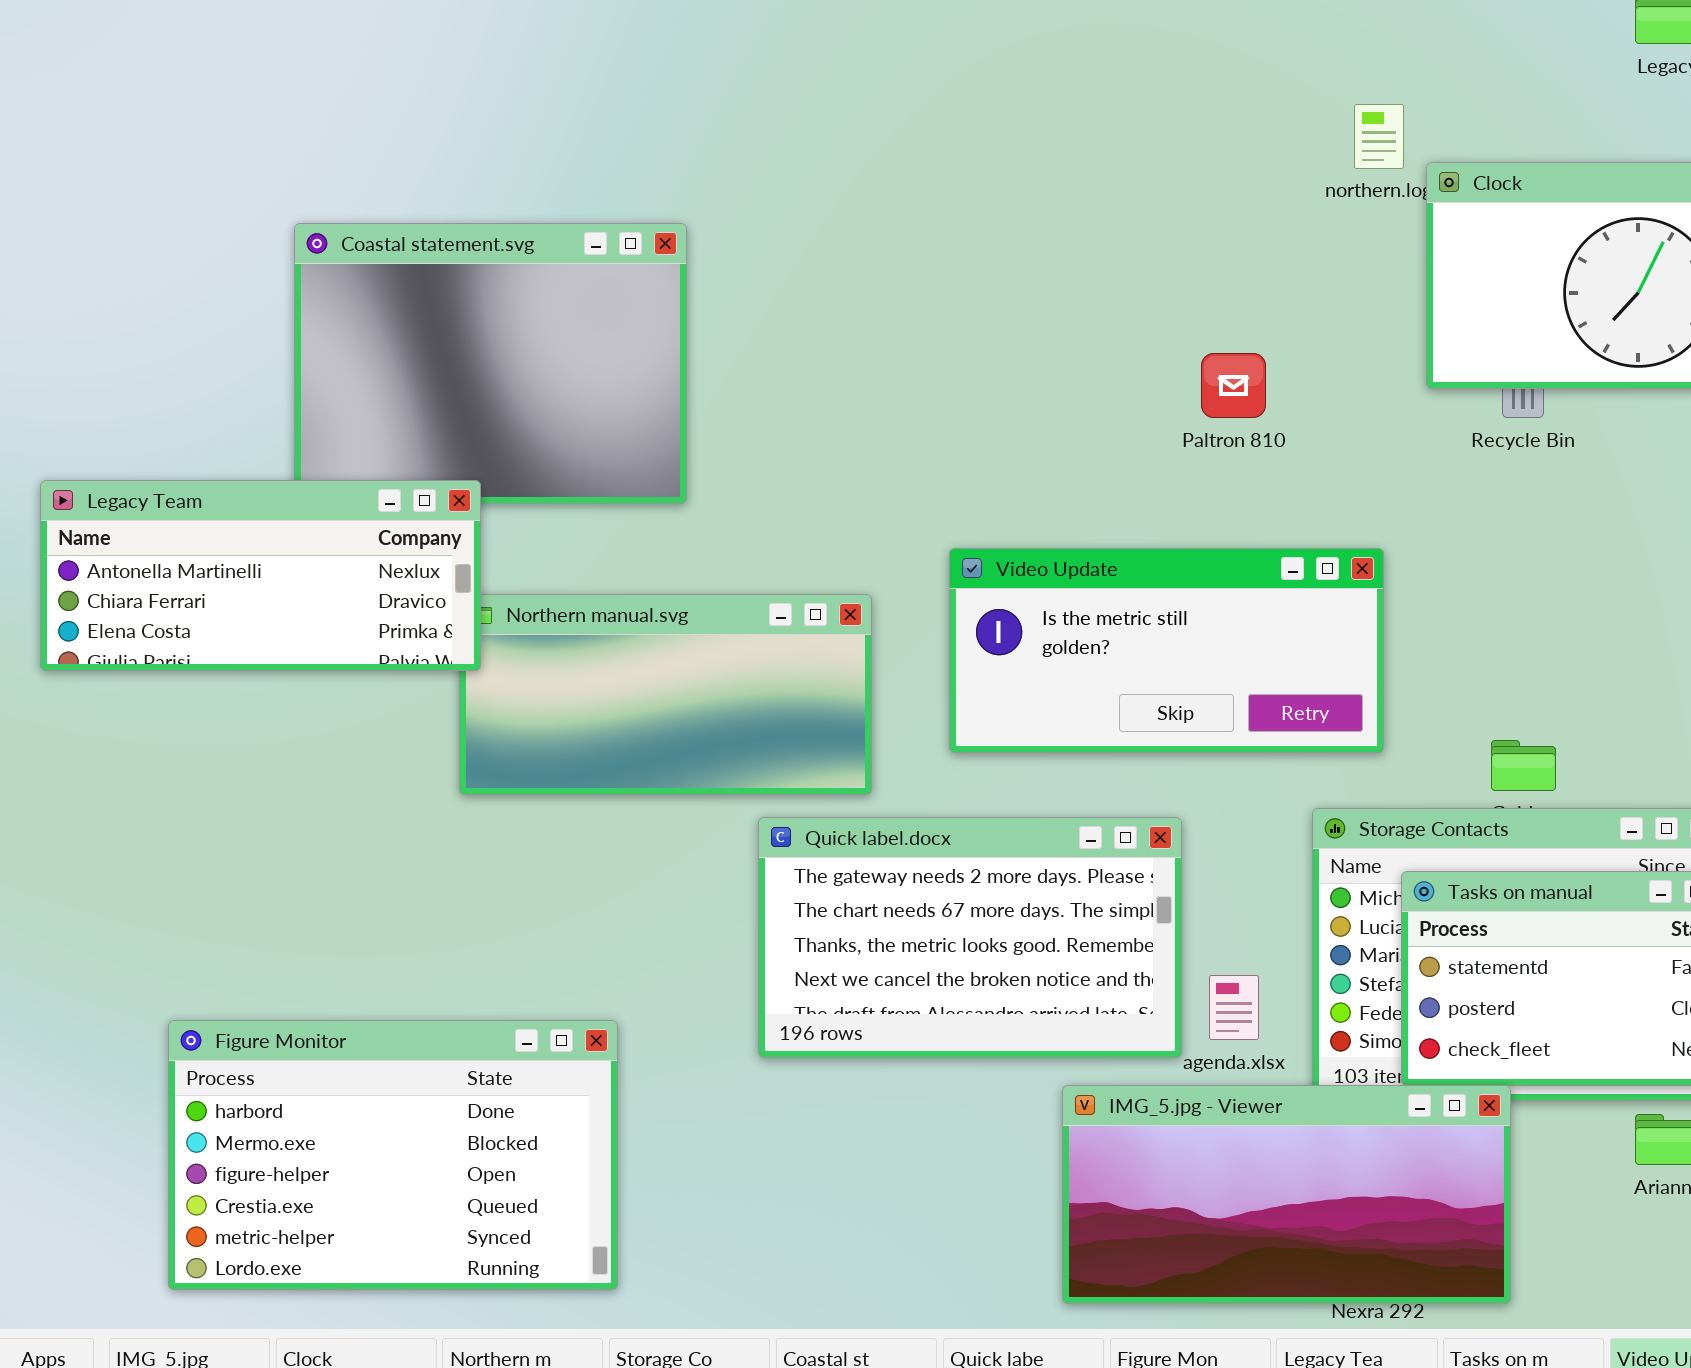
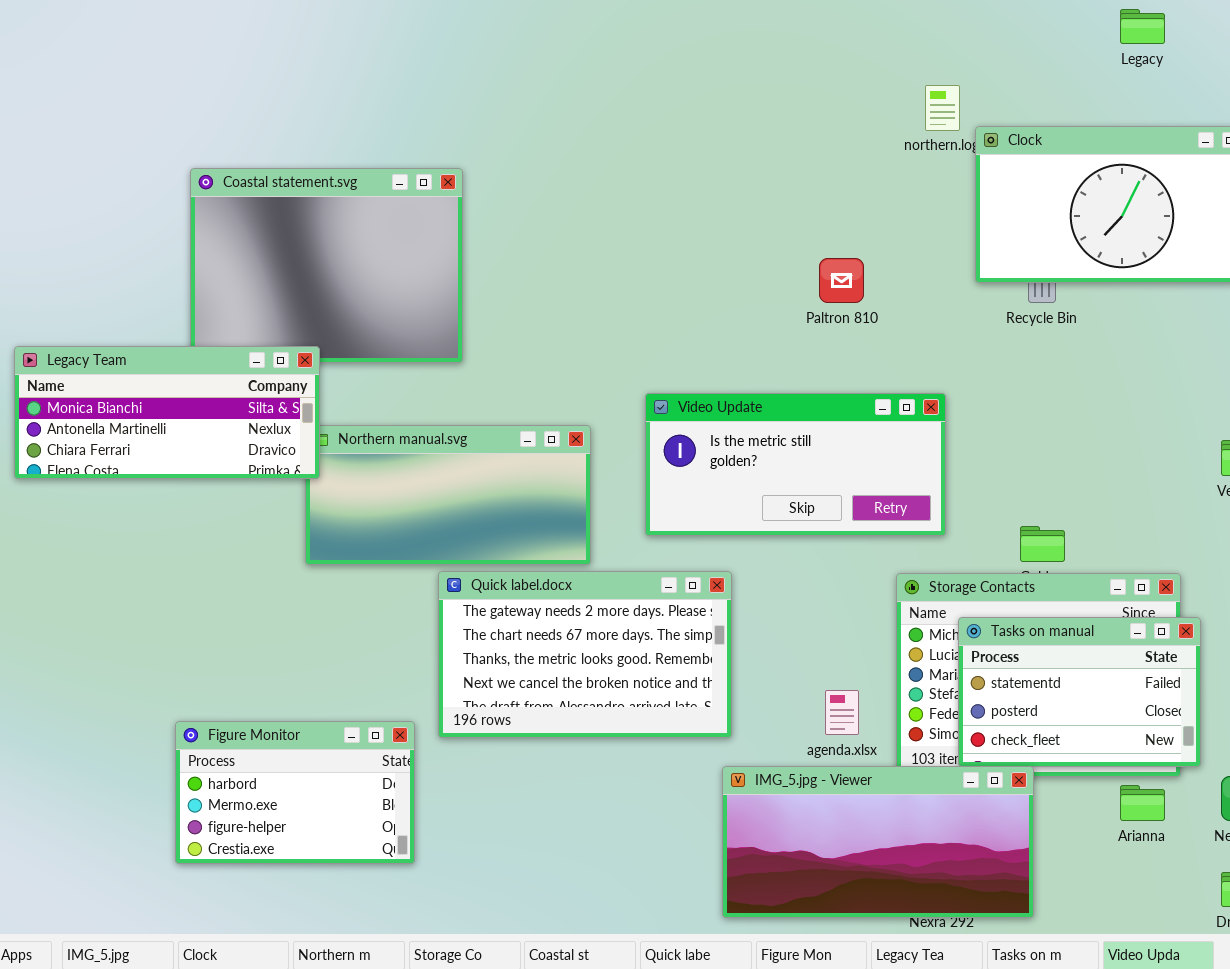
Legacy Team: [40,480,481,671] -> [14,346,320,479], scrolled up 1 row
Quick label.docx: [758,817,1182,1058] -> [438,571,732,738], moved
Figure Monitor: [168,1020,618,1290] -> [175,721,415,864], resized

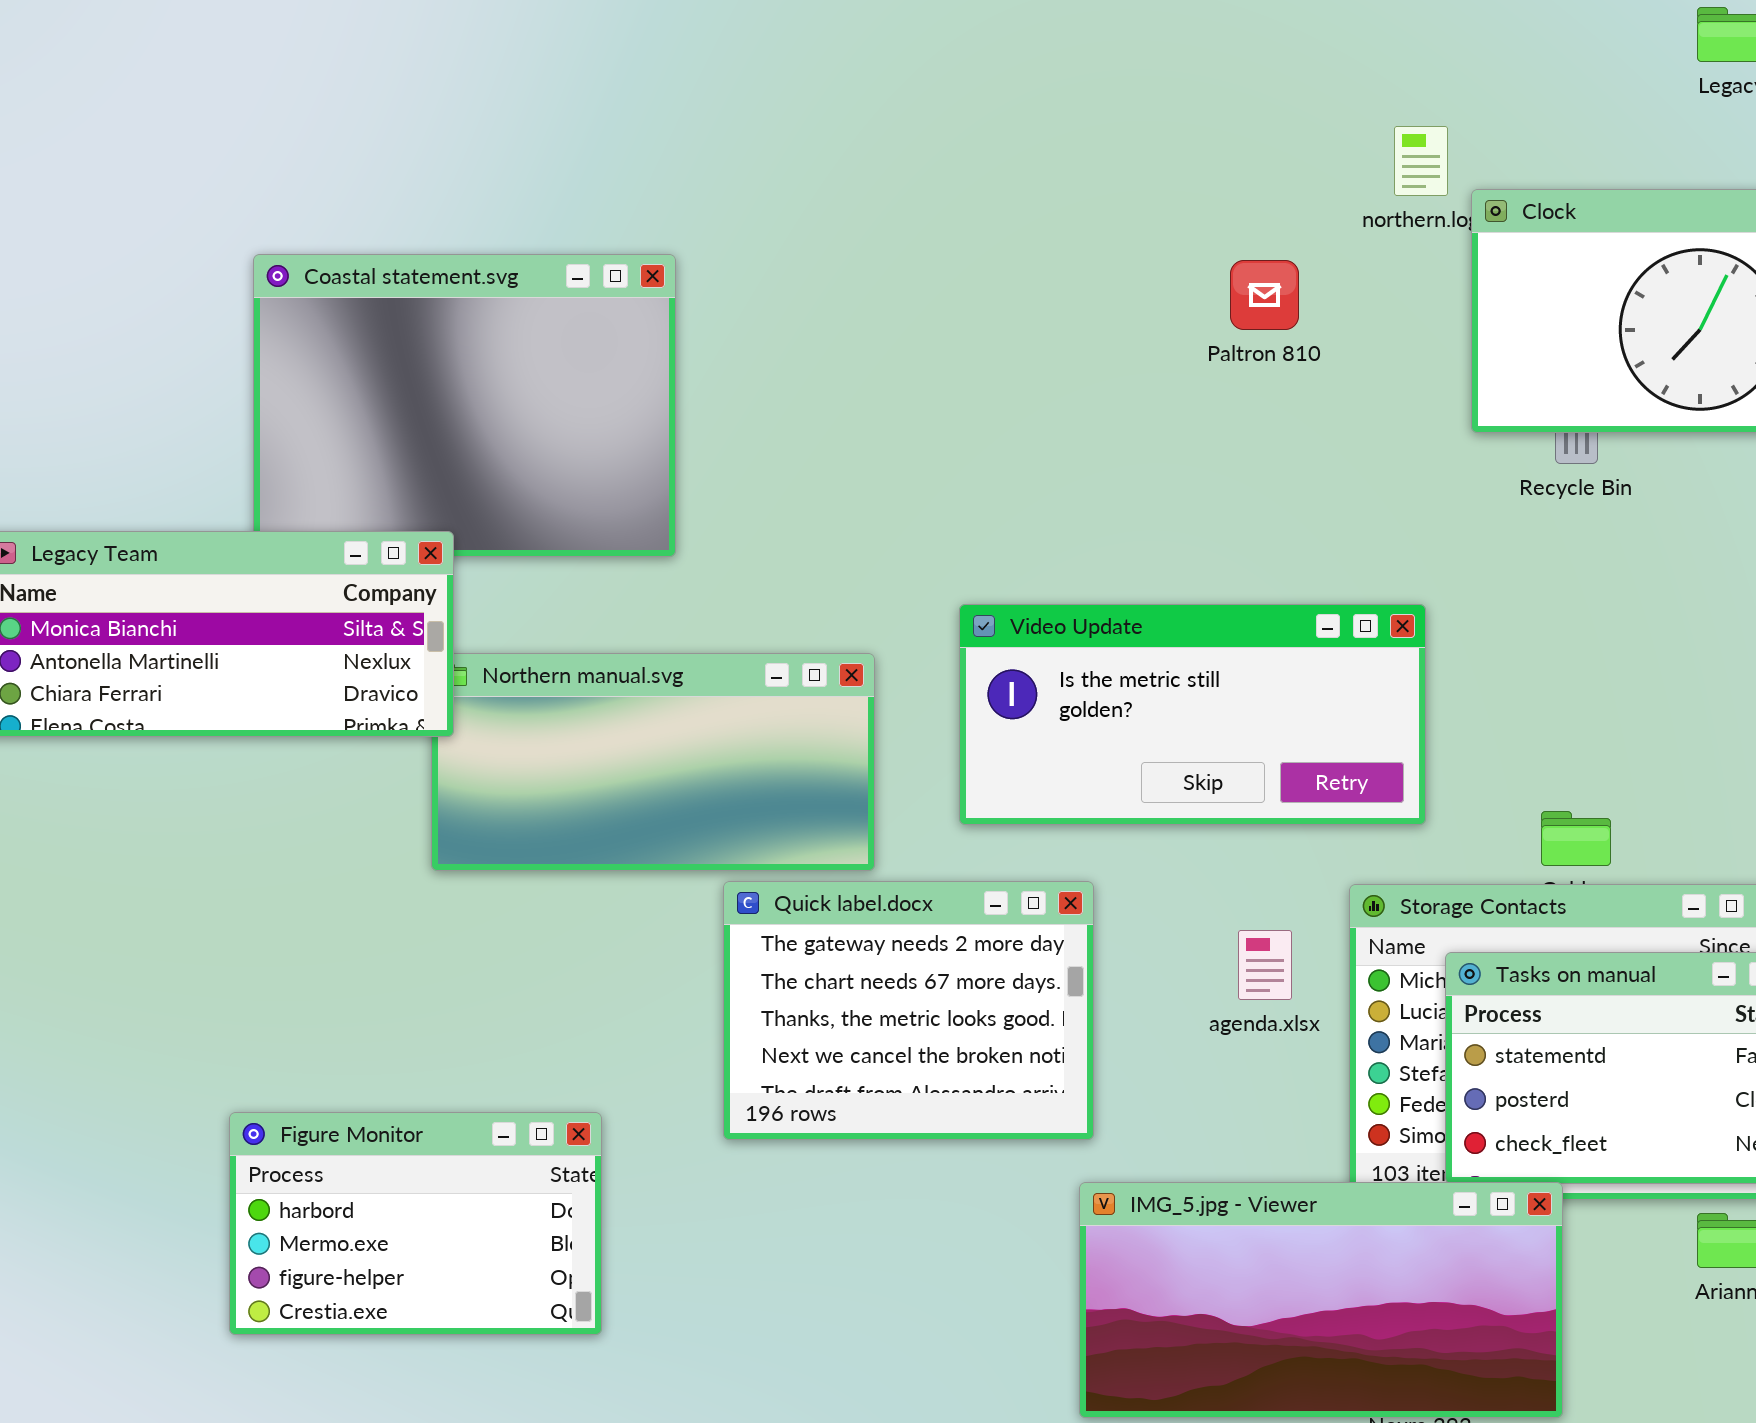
Paltron 810: [819,258,864,303] -> [1230,260,1299,330], moved
Quick label.docx: [438,571,732,738] -> [723,881,1094,1140], resized
agenda.xlsx: [825,690,859,735] -> [1238,930,1292,1000], moved

